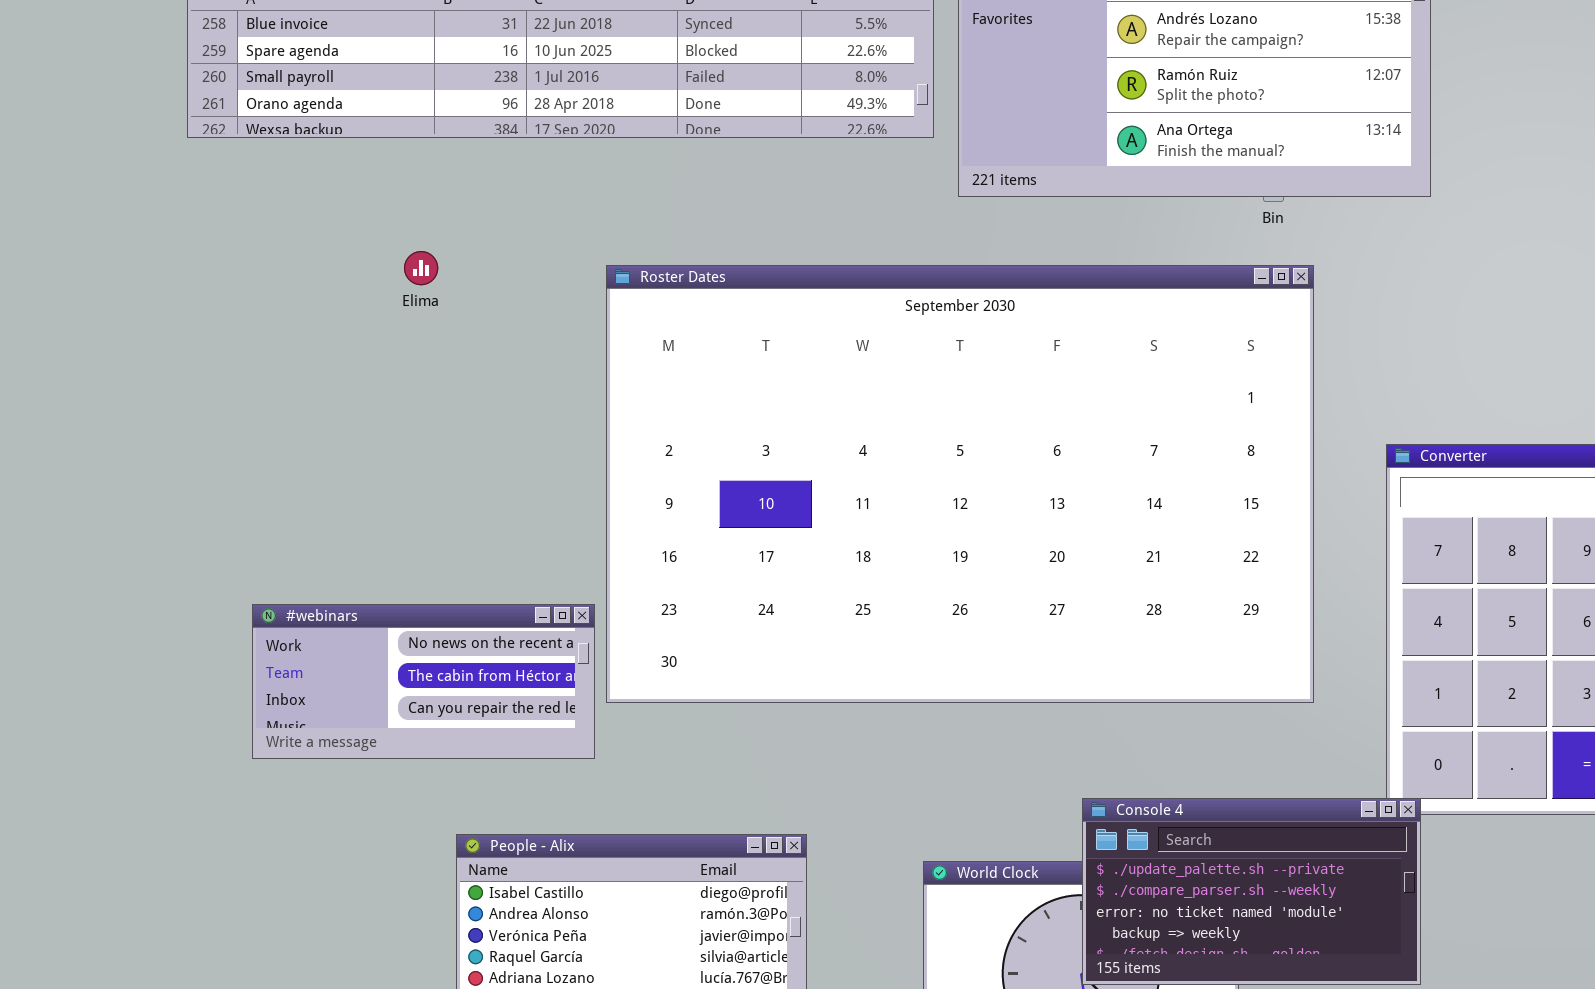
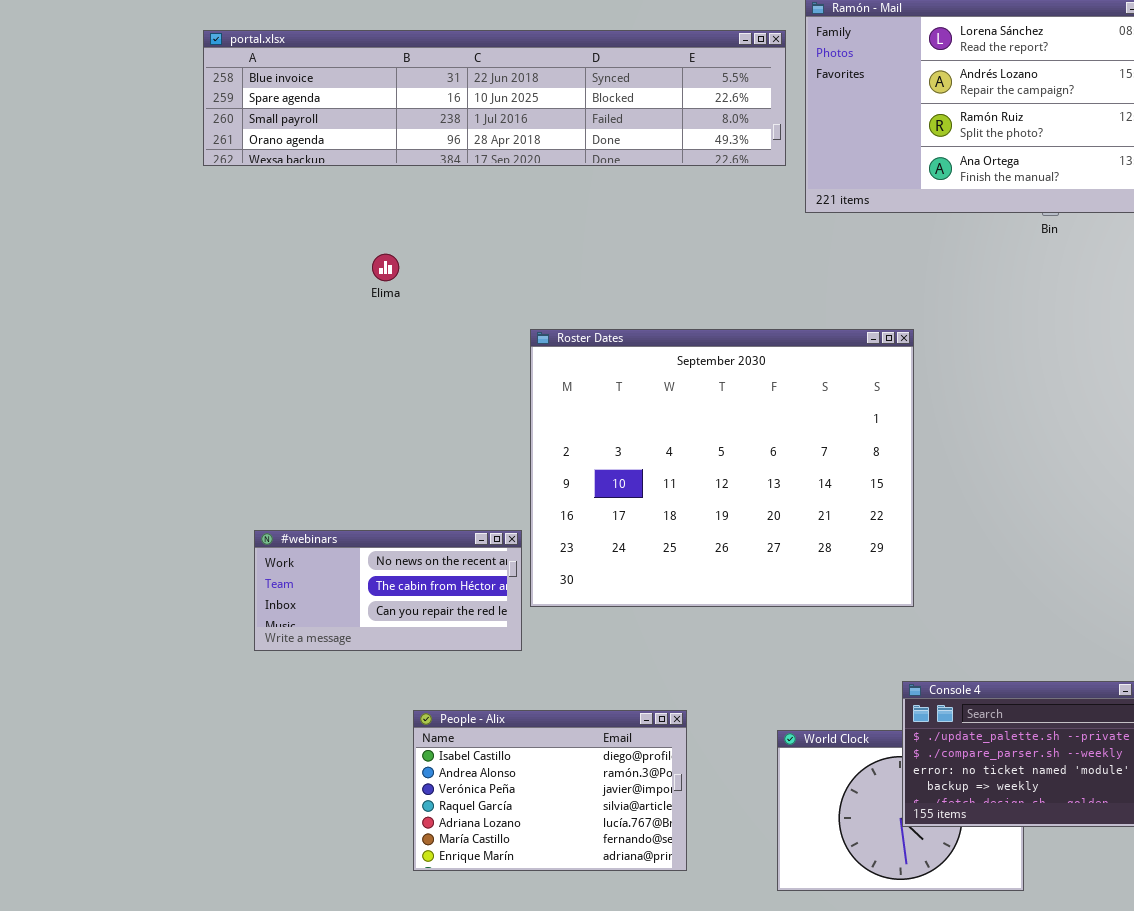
Roster Dates: [606,265,1314,703] -> [530,329,914,607], resized

